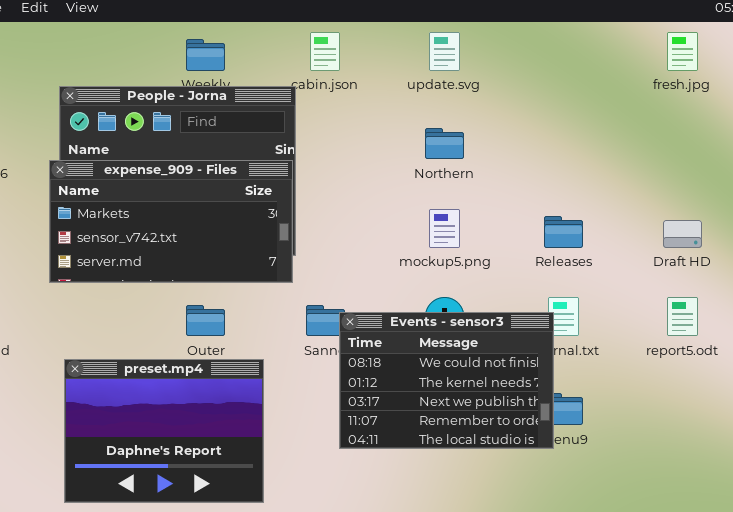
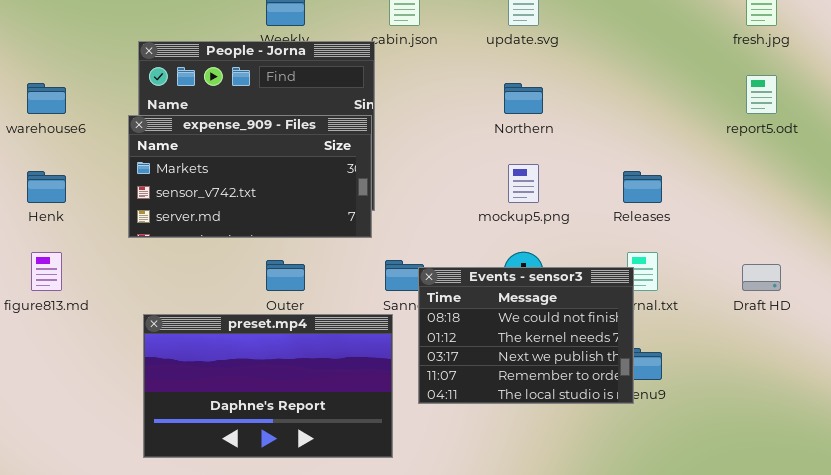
Draft HD: [663,220,702,248] -> [742,264,781,291], moved
report5.odt: [667,297,698,336] -> [746,75,777,114], moved
preset.mp4: [64,359,264,503] -> [143,314,393,458], resized

